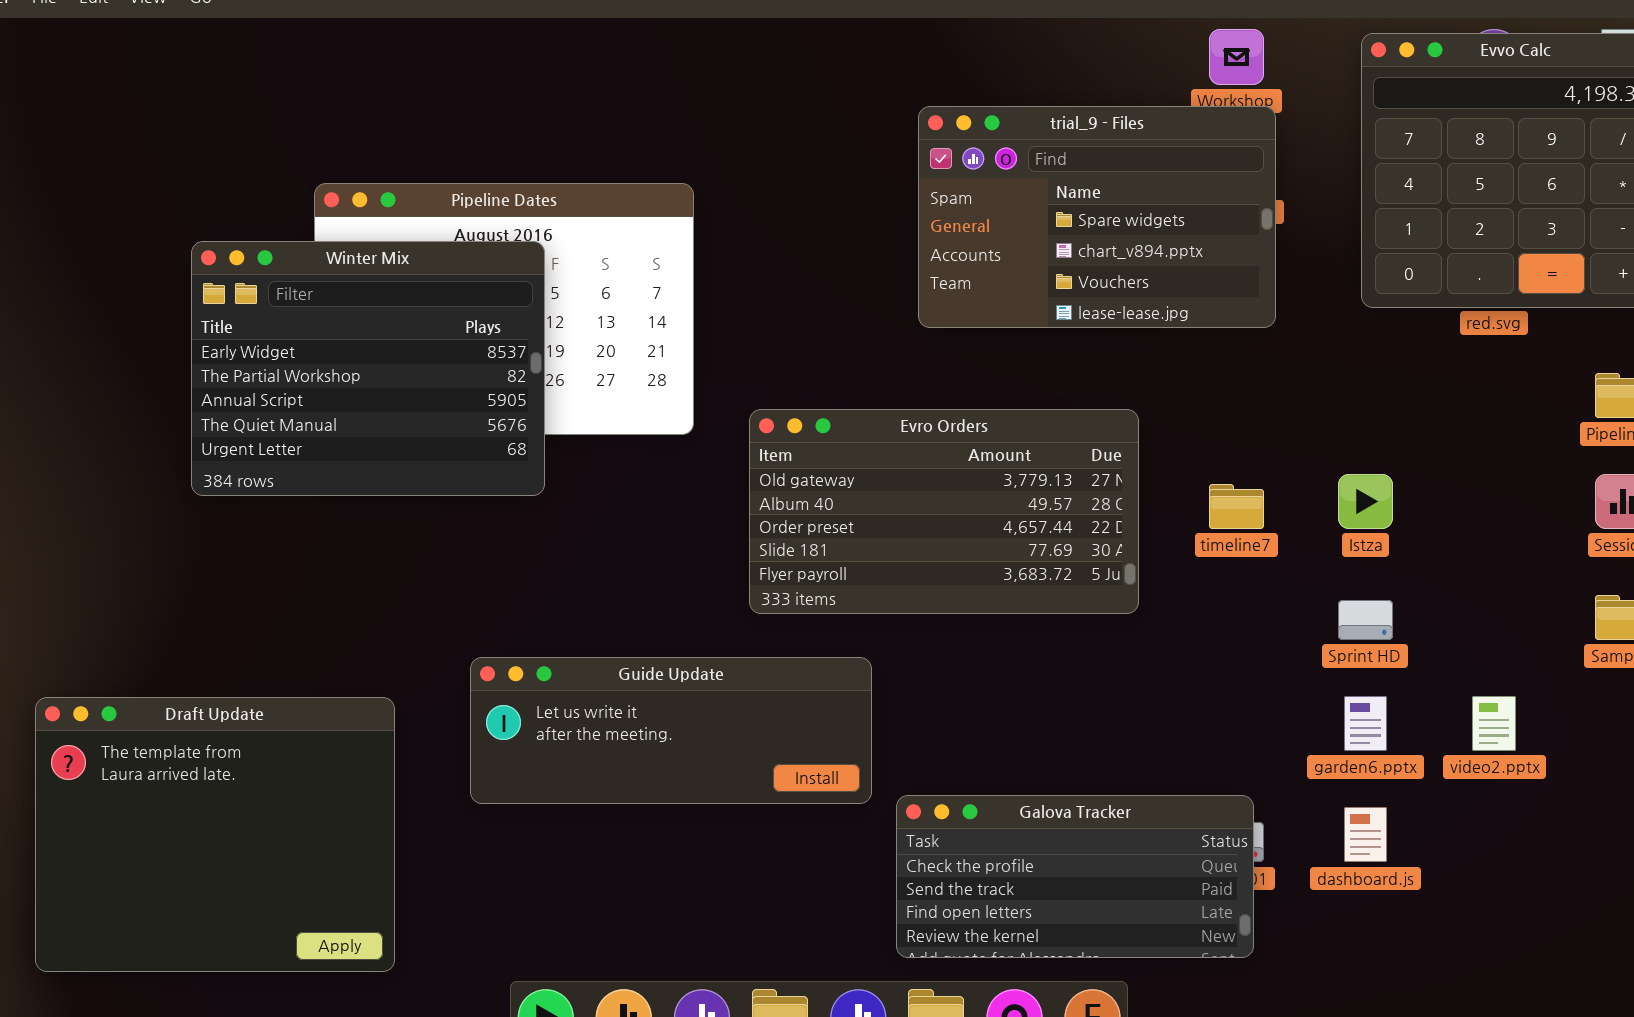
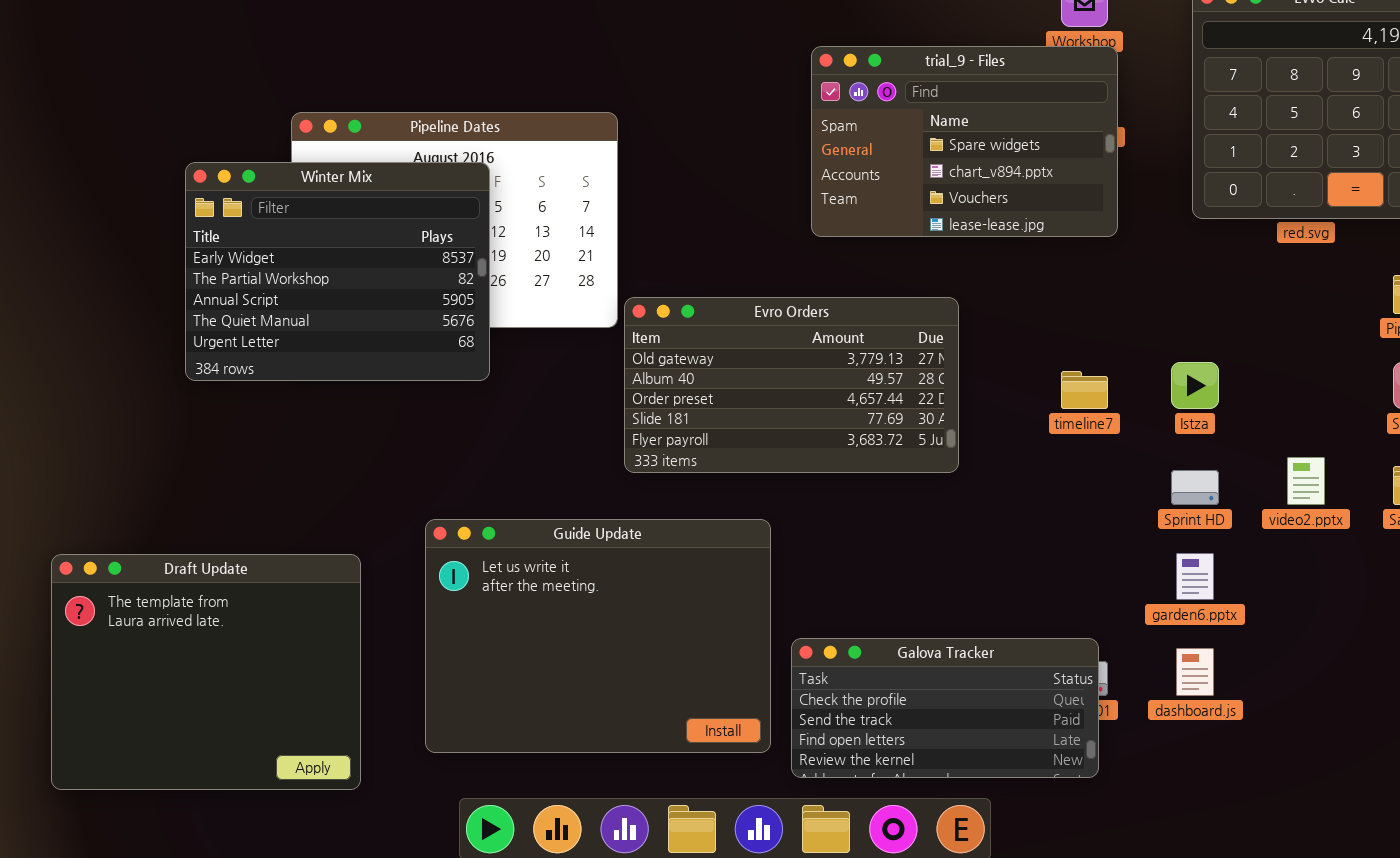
Evro Orders: [749,409,1139,614] -> [624,297,959,473], moved
Guide Update: [470,657,872,804] -> [425,519,771,753], resized
video2.pptx: [1472,696,1516,751] -> [1287,457,1325,505], moved

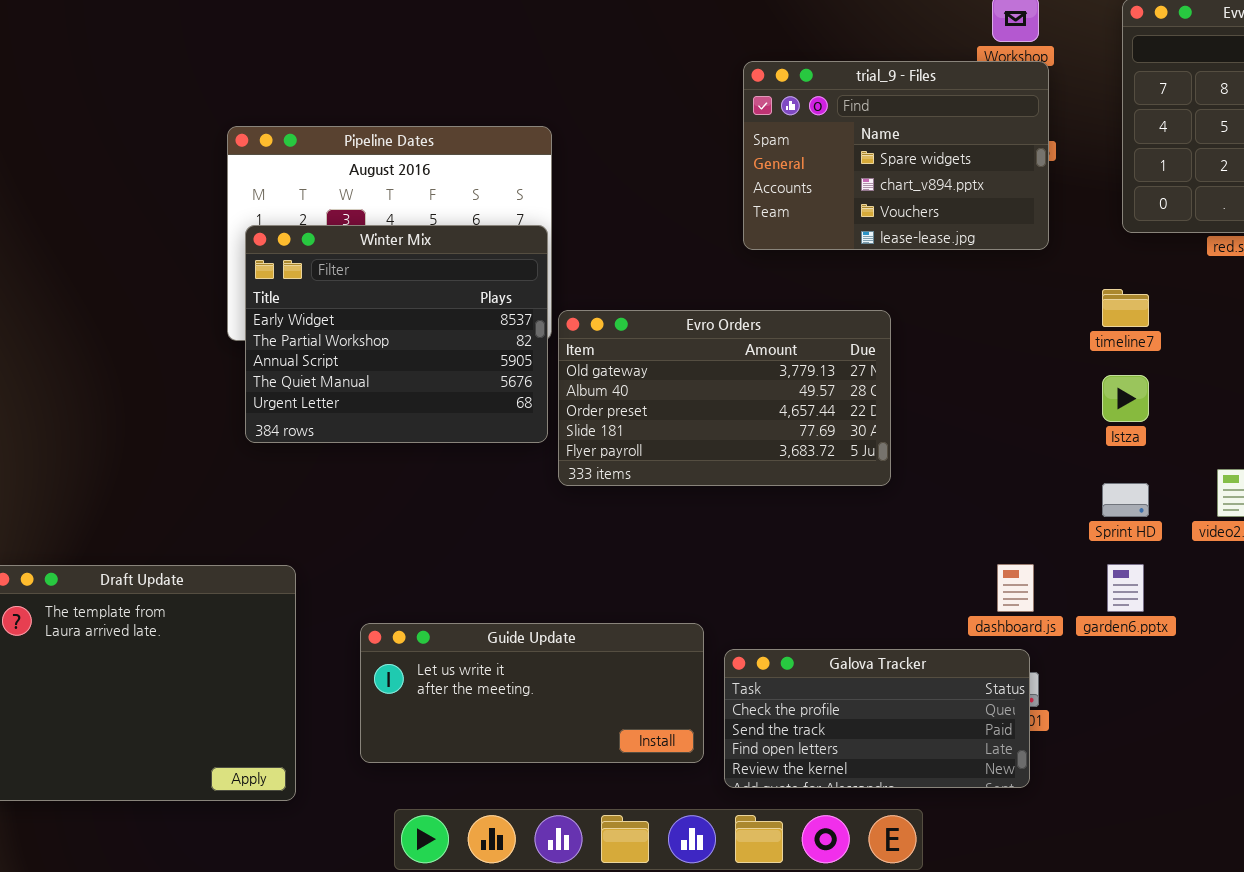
Winter Mix: [185,162,490,381] -> [245,225,548,443], moved
timeline7: [1061,371,1108,409] -> [1102,289,1149,327], moved
Guide Update: [425,519,771,753] -> [360,623,704,763], resized
dashboard.js: [1176,648,1214,696] -> [997,564,1034,612], moved

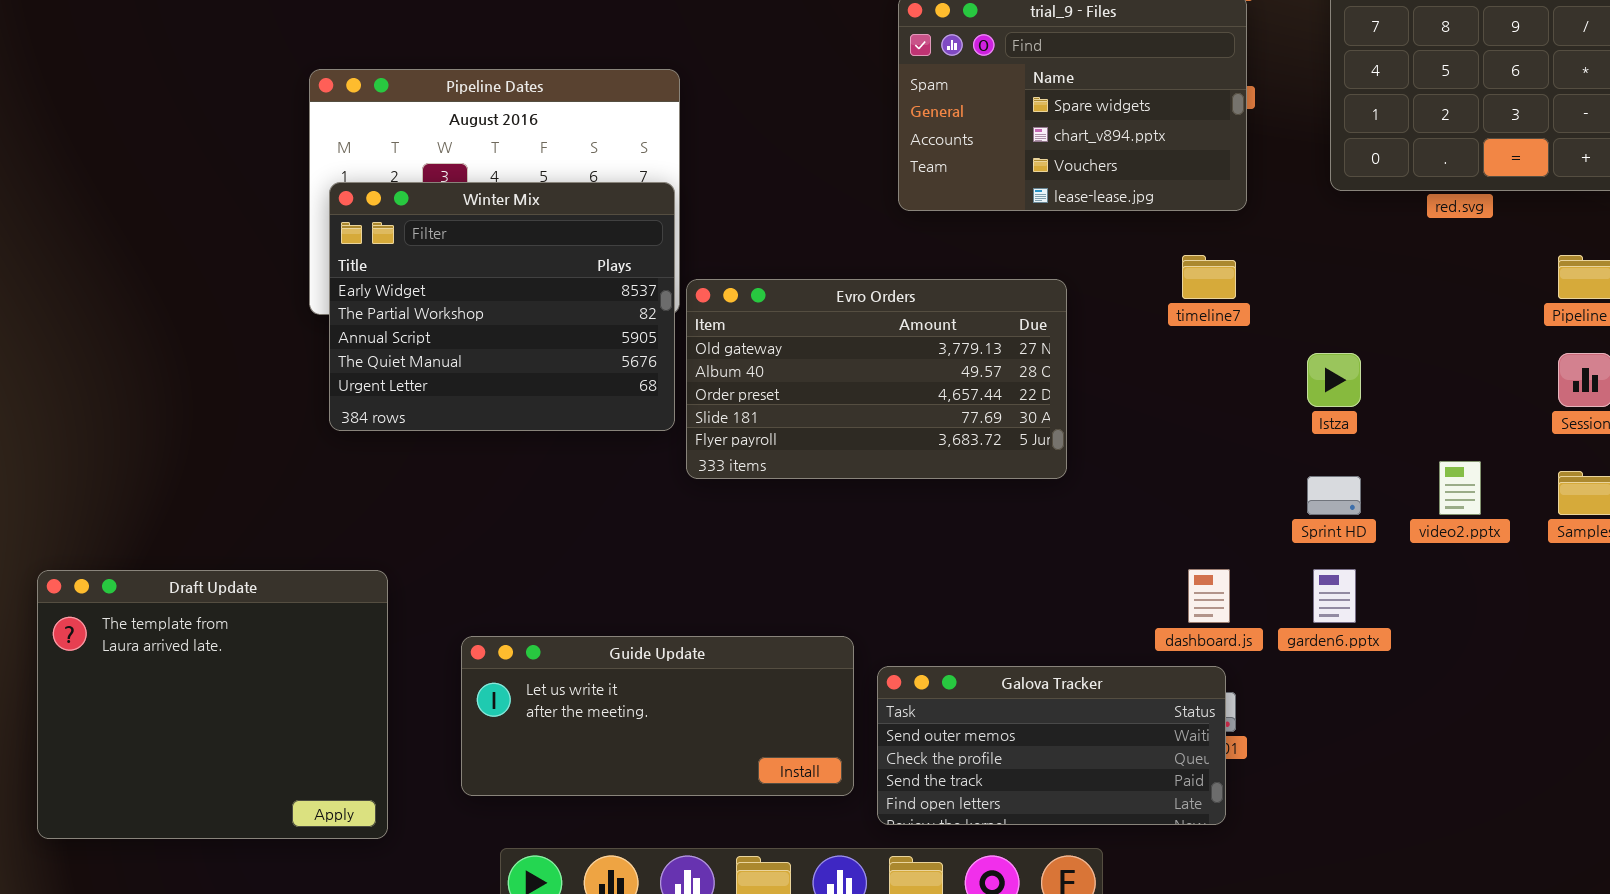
timeline7: [1102,289,1149,327] -> [1182,255,1236,299], moved
Galova Tracker: [724,649,1030,788] -> [877,666,1226,825], scrolled up 1 row

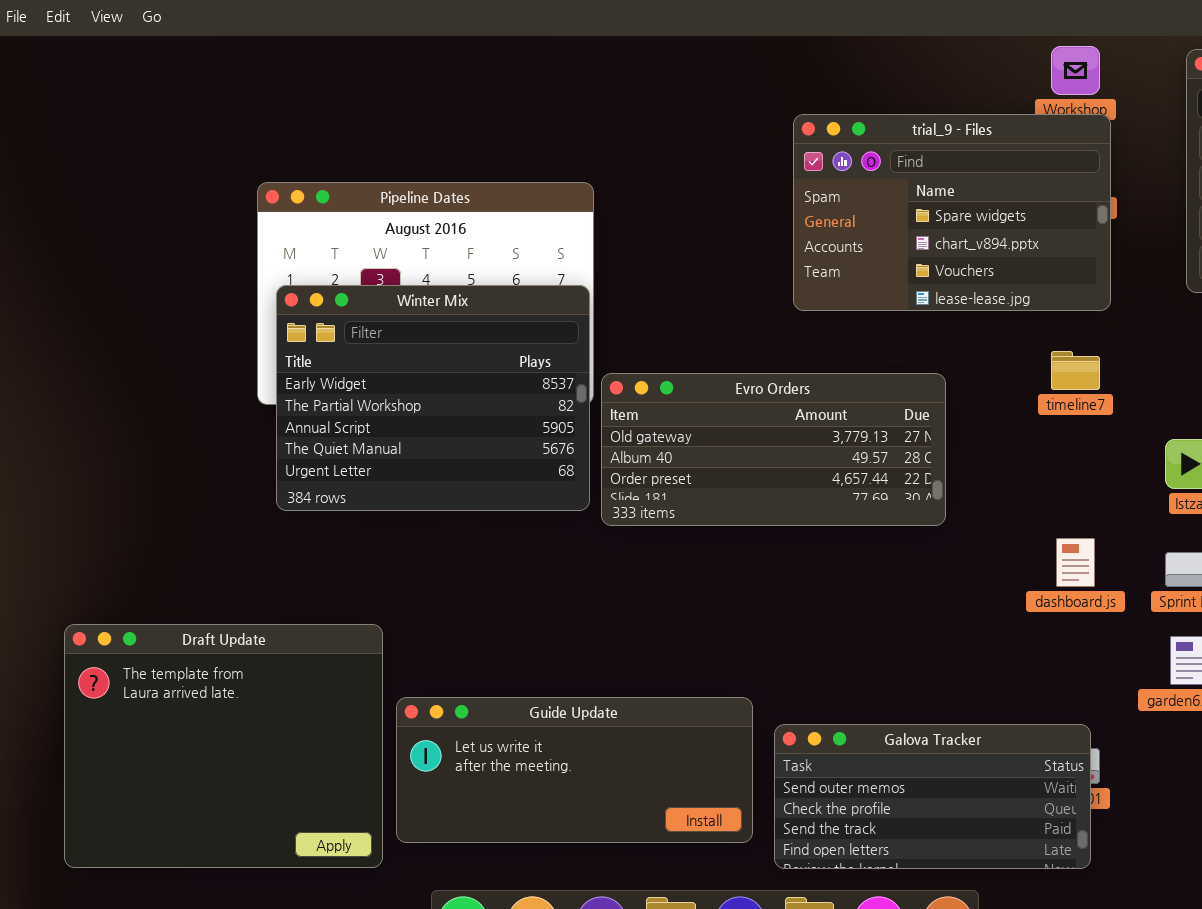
Evro Orders: [686,279,1067,479] -> [601,373,946,526], resized
dashboard.js: [1188,569,1230,623] -> [1056,538,1095,587], moved
Draft Update: [37,570,388,839] -> [64,624,383,868], moved

